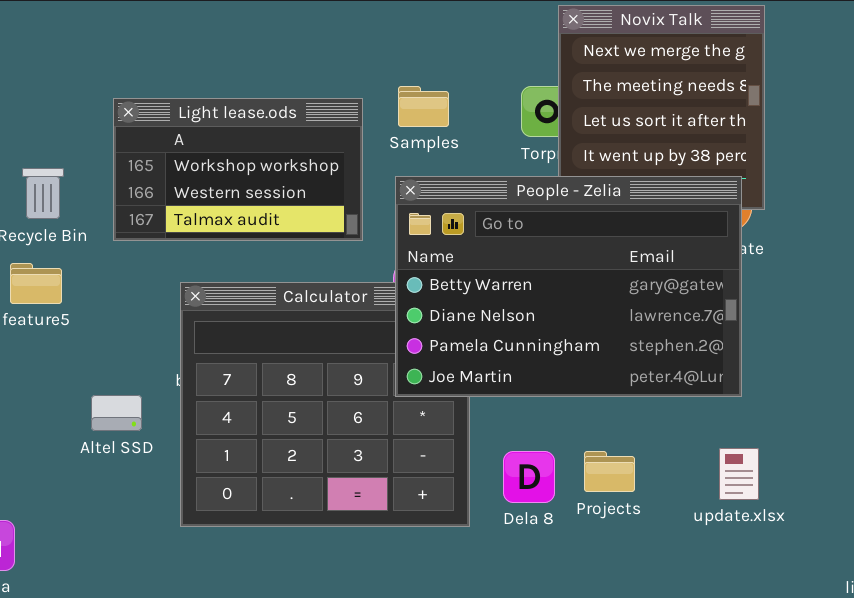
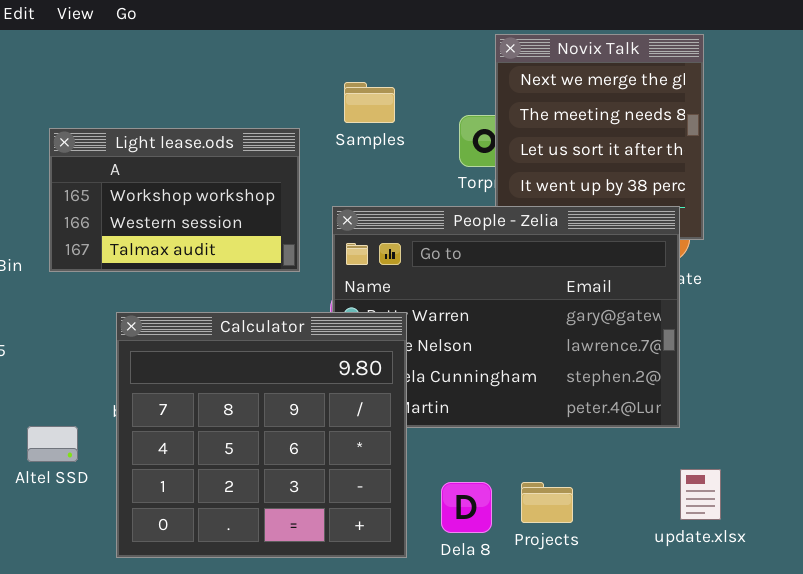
Samples: [398,86,449,127] -> [344,82,395,123], moved
Calculator: [180,282,470,527] -> [116,312,407,558], raised
update.xlsx: [719,448,759,500] -> [680,469,721,520], moved

